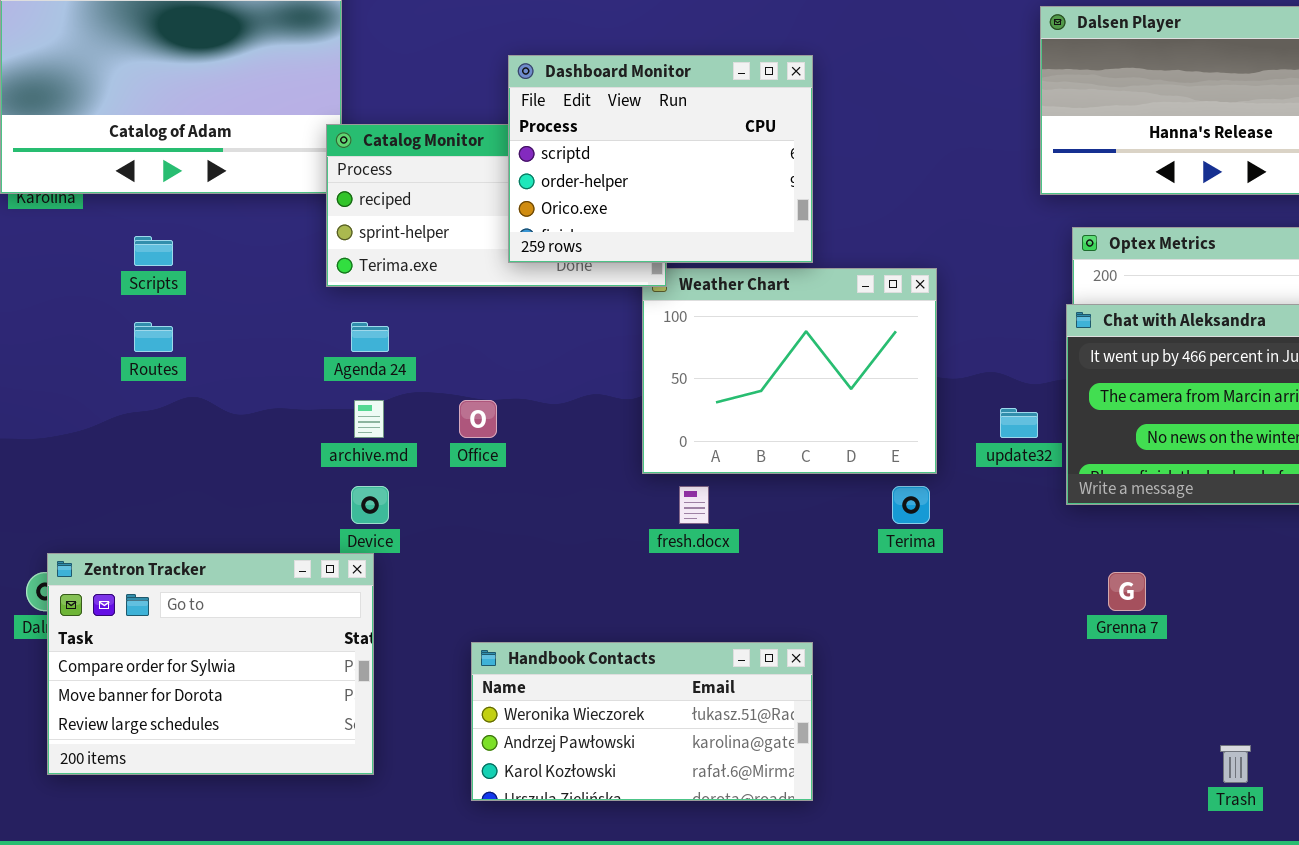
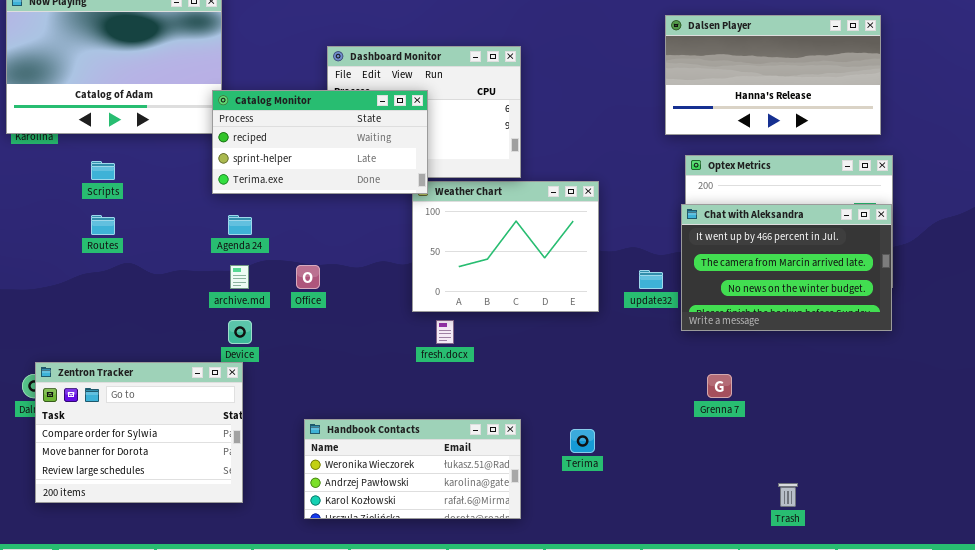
Catalog Monitor: [326,124,667,287] -> [212,90,428,194], raised
Terima: [892,486,930,524] -> [570,429,595,453], moved

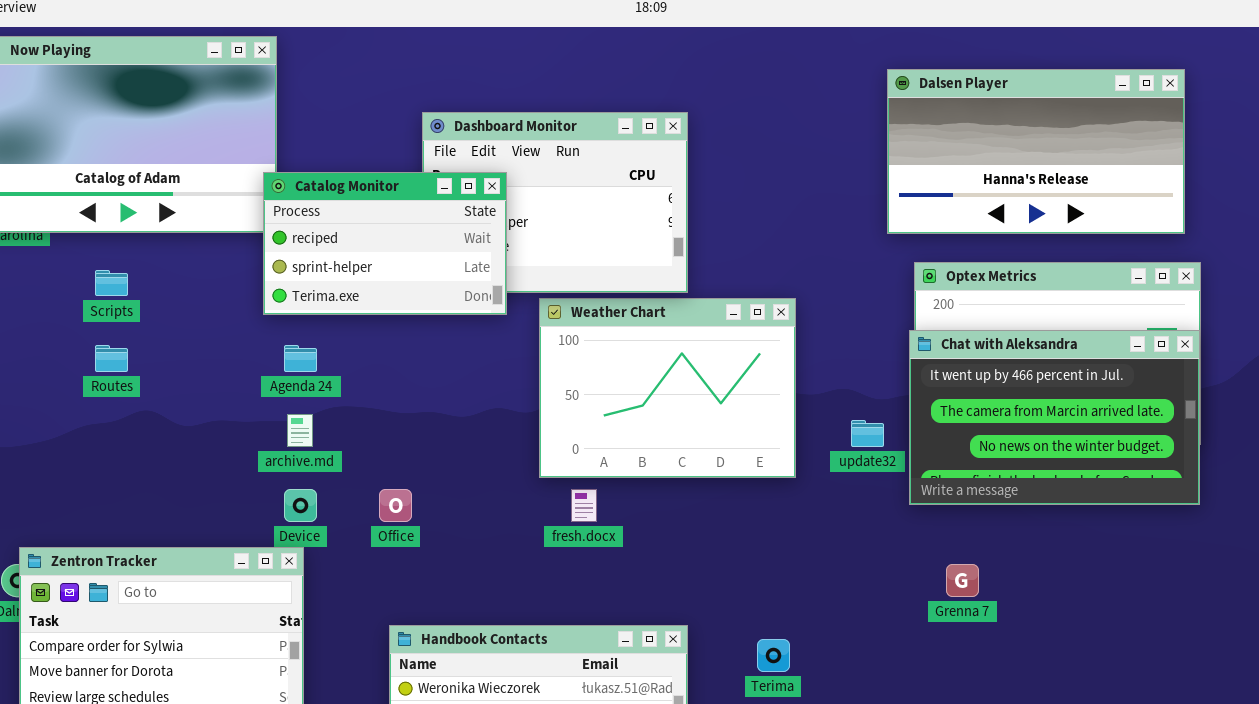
Catalog Monitor: [212,90,428,194] -> [263,172,507,315], resized
Office: [296,265,320,289] -> [379,489,412,522], moved

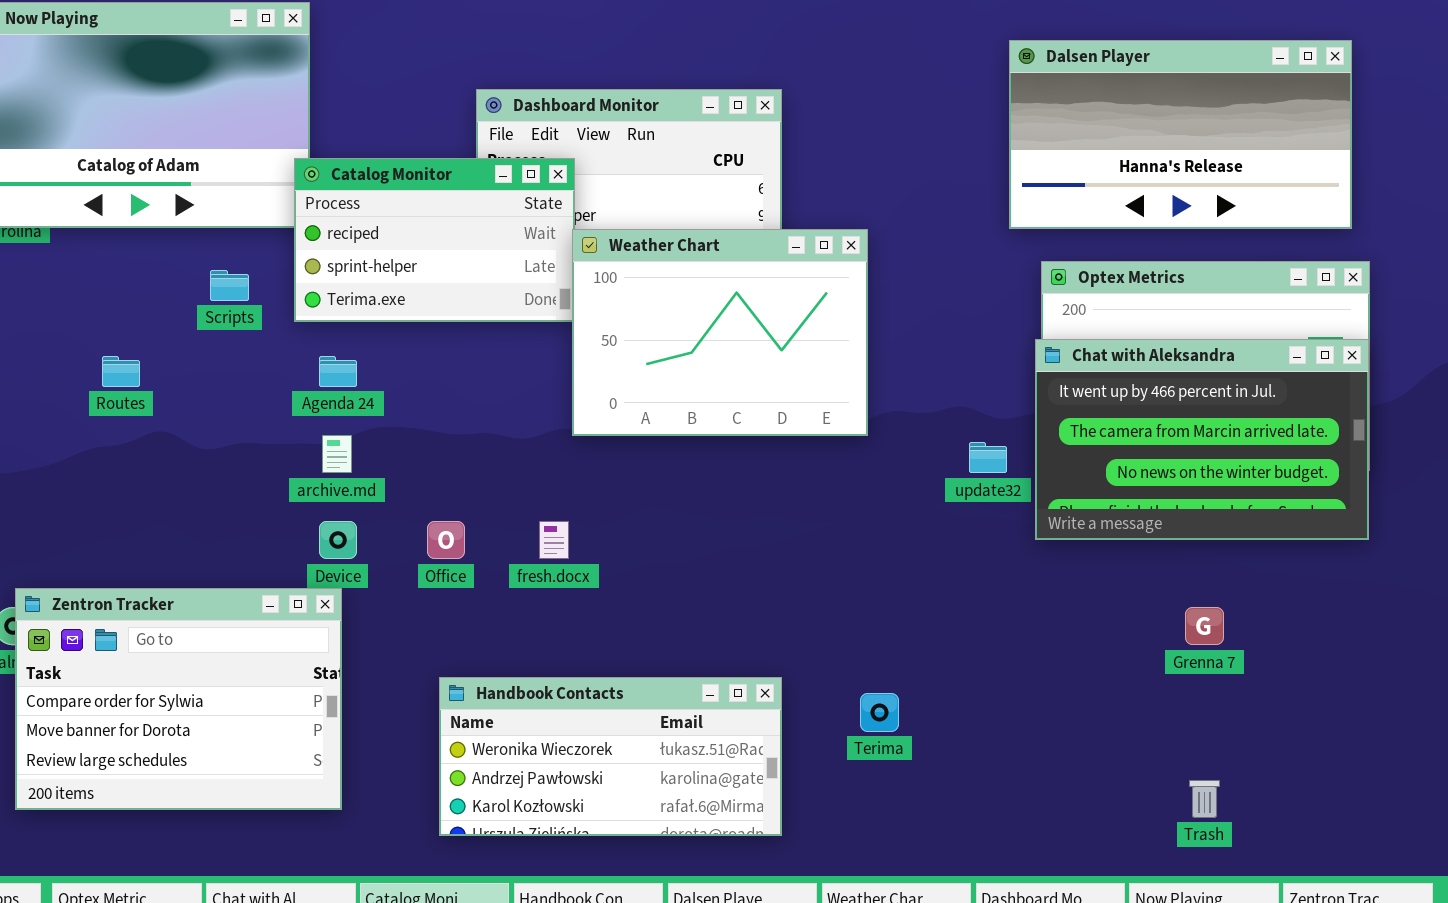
Scripts: [95,270,128,296] -> [210,270,249,301], moved
Weather Chart: [539,298,796,478] -> [572,229,868,436], moved
fresh.docx: [571,489,597,522] -> [539,521,569,559], moved
Grenna 7: [946,564,979,597] -> [1185,607,1224,645], moved

